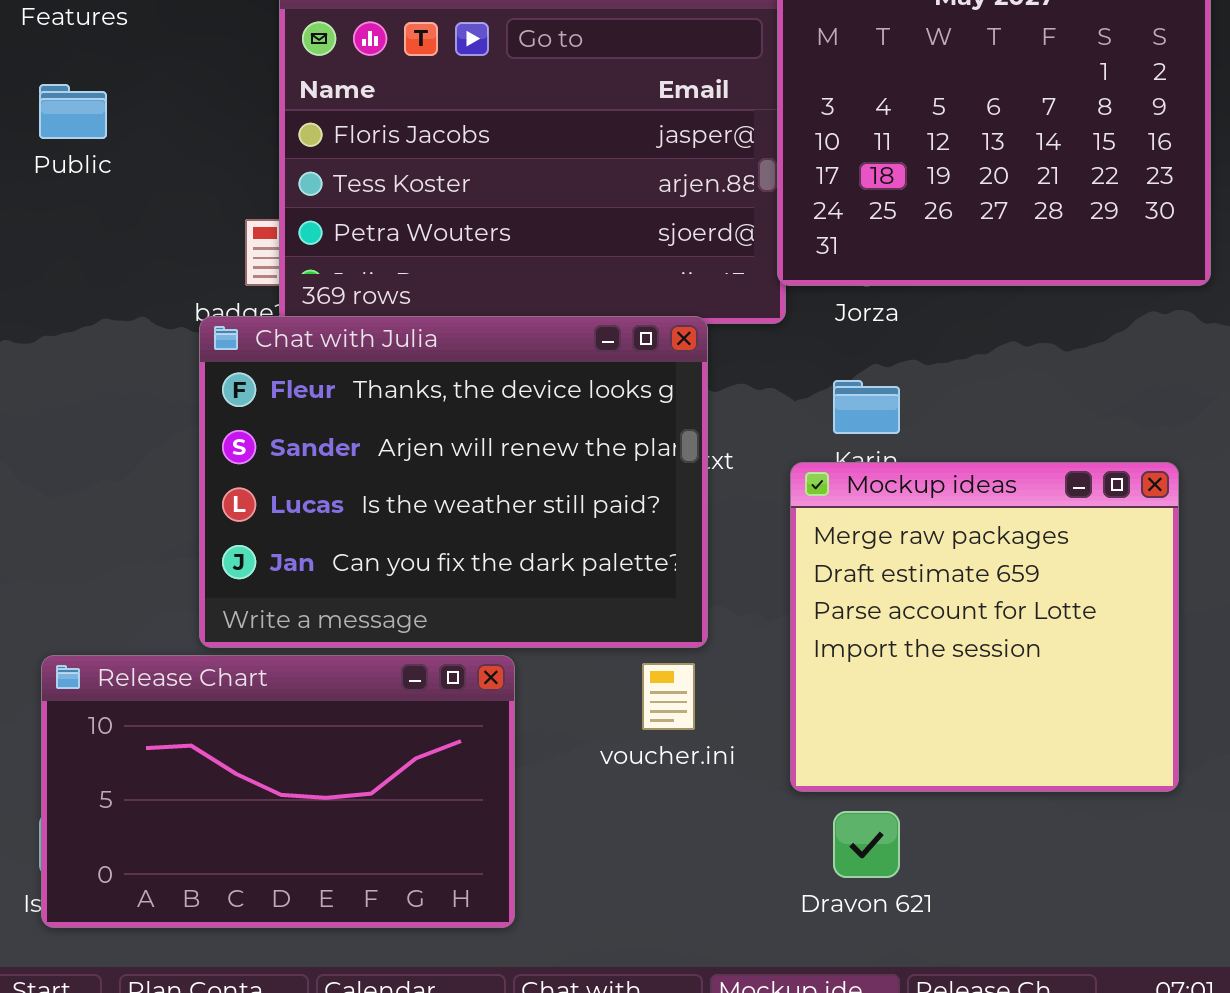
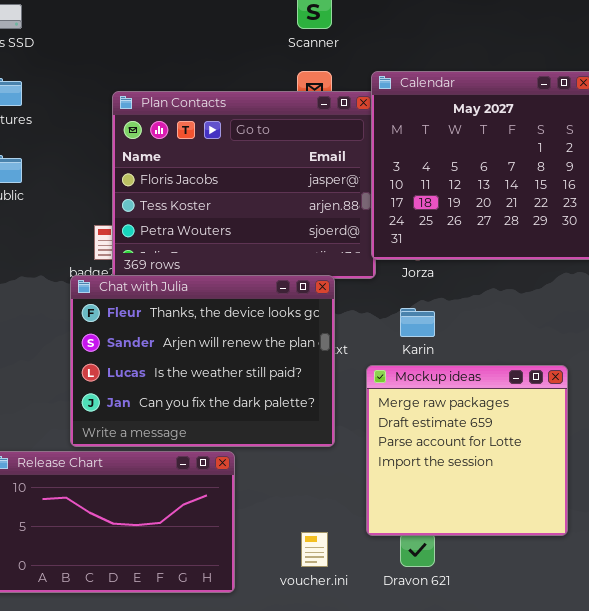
Mockup ideas: [790,462,1179,792] -> [366,365,568,536], moved
voucher.ini: [642,663,695,730] -> [301,532,328,567], moved

